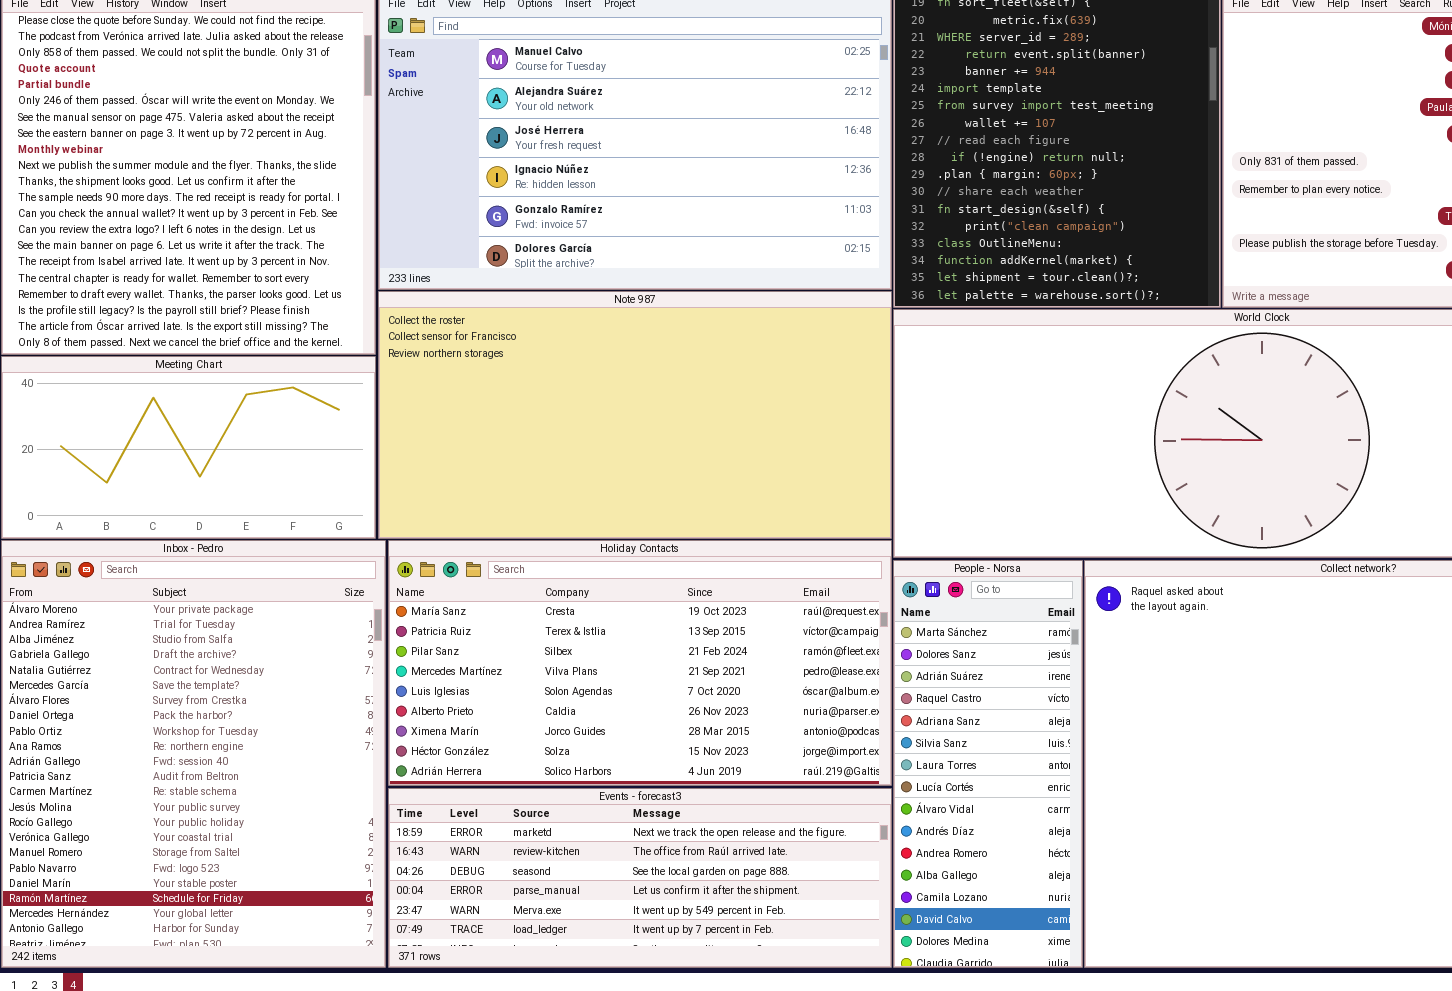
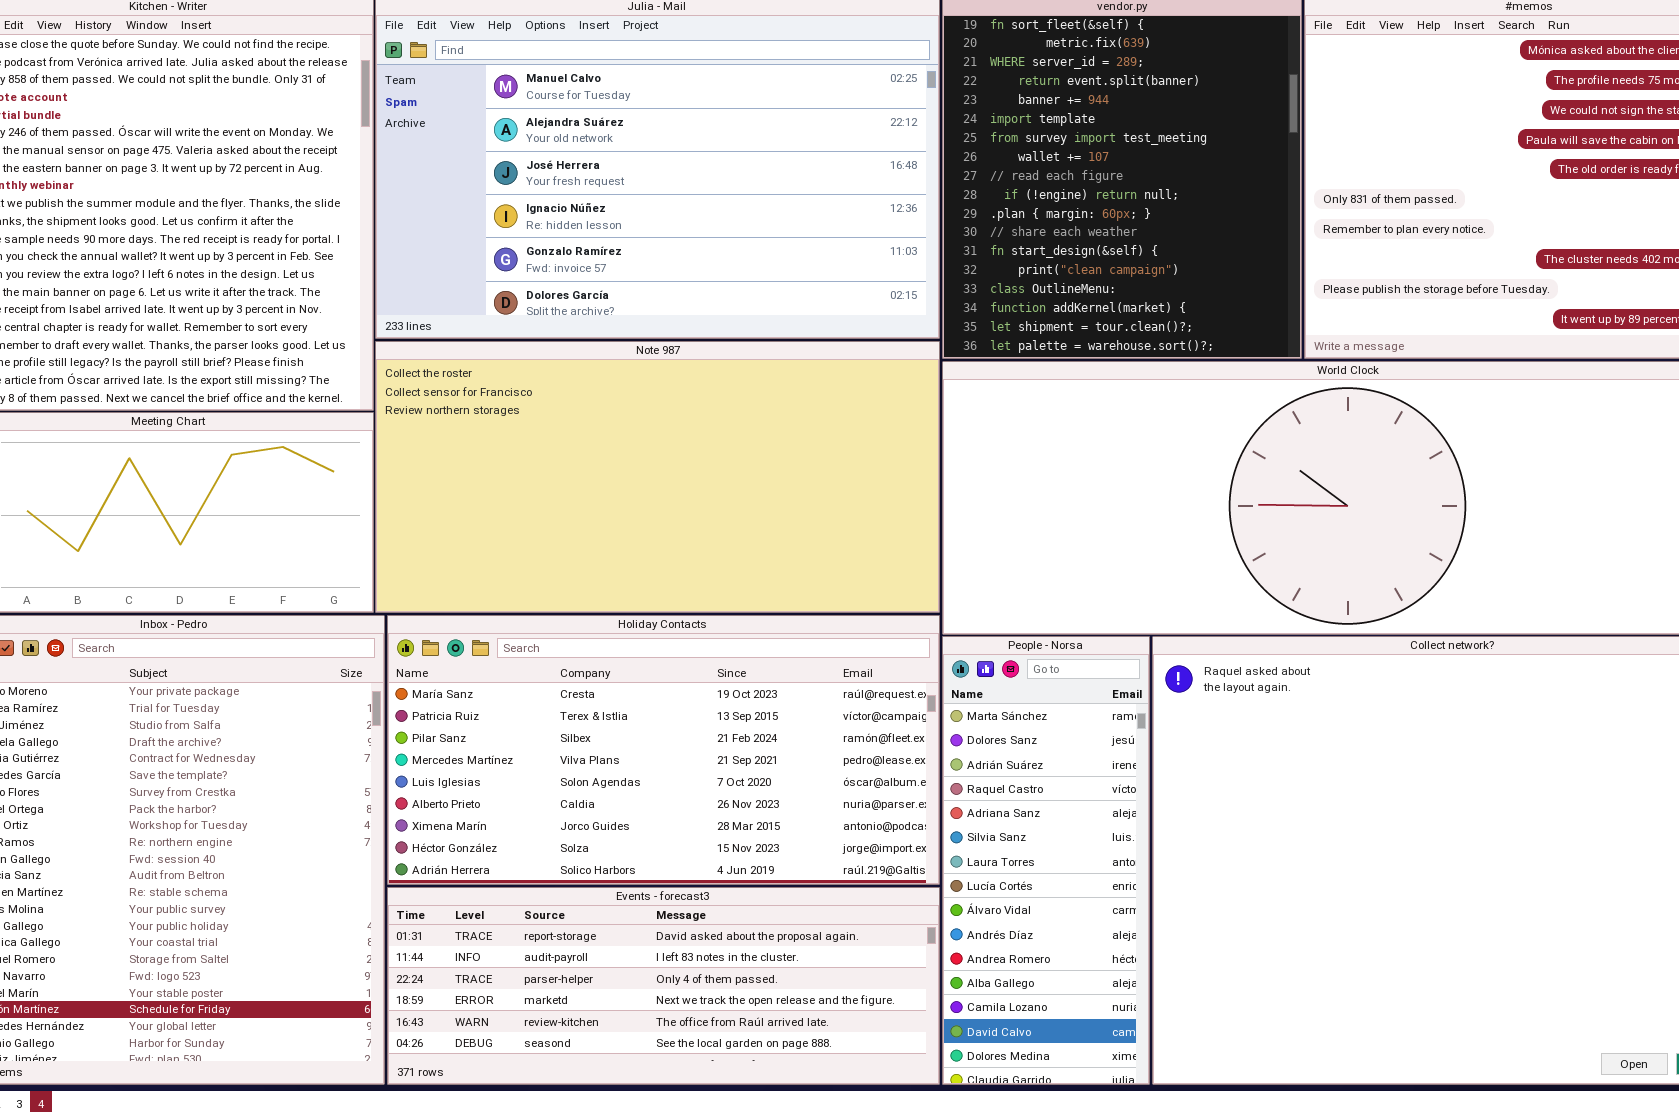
Events - forecast3: [388,788,892,968] -> [387,887,940,1085], scrolled up 3 rows

